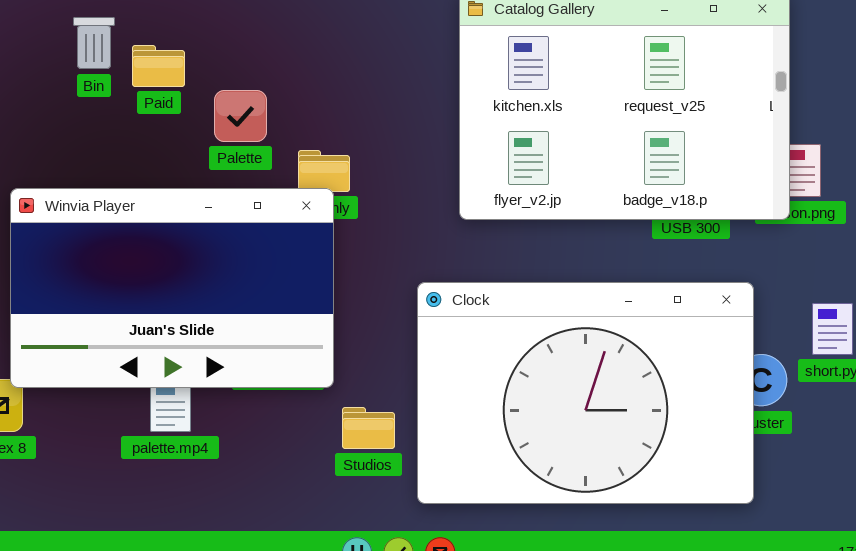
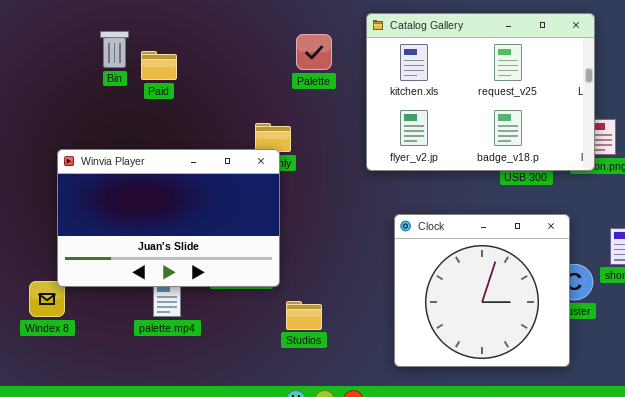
Palette: [214,90,267,142] -> [296,34,332,70], moved
Clock: [417,282,754,504] -> [394,214,570,367], resized

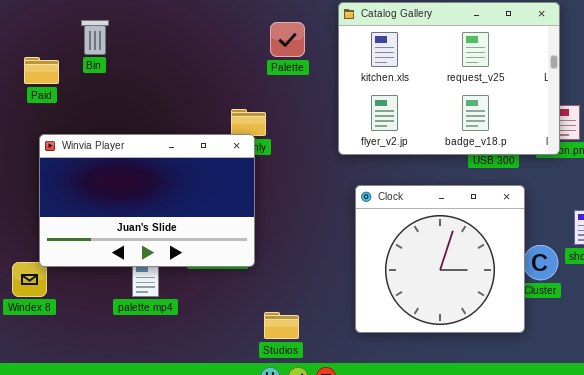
Paid: [141,51,177,80] -> [24,57,59,84], moved
Clock: [394,214,570,367] -> [355,185,525,333], moved
Studios: [286,301,322,330] -> [264,312,299,339], moved

